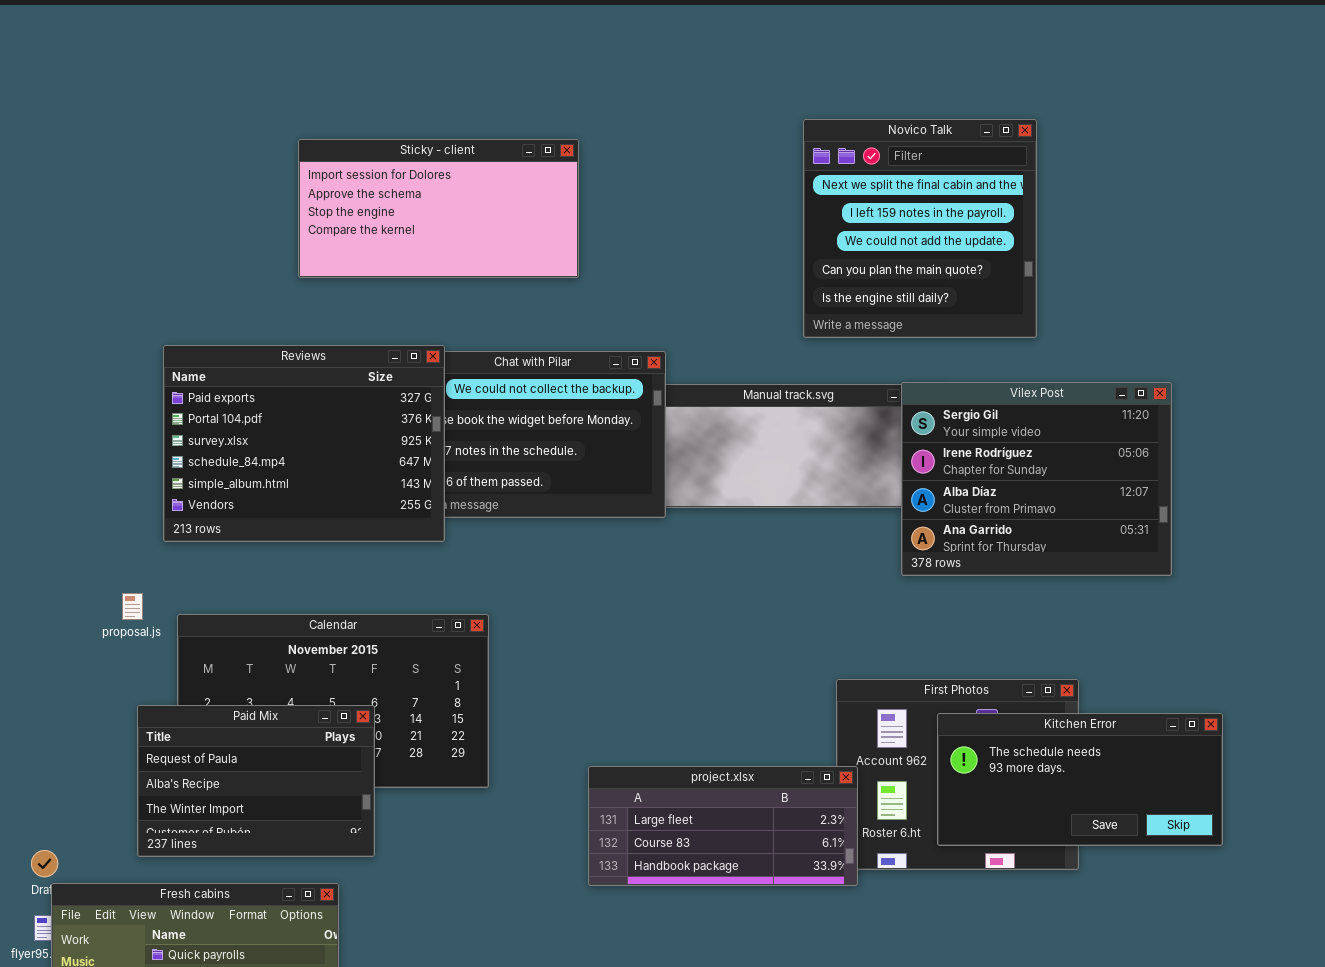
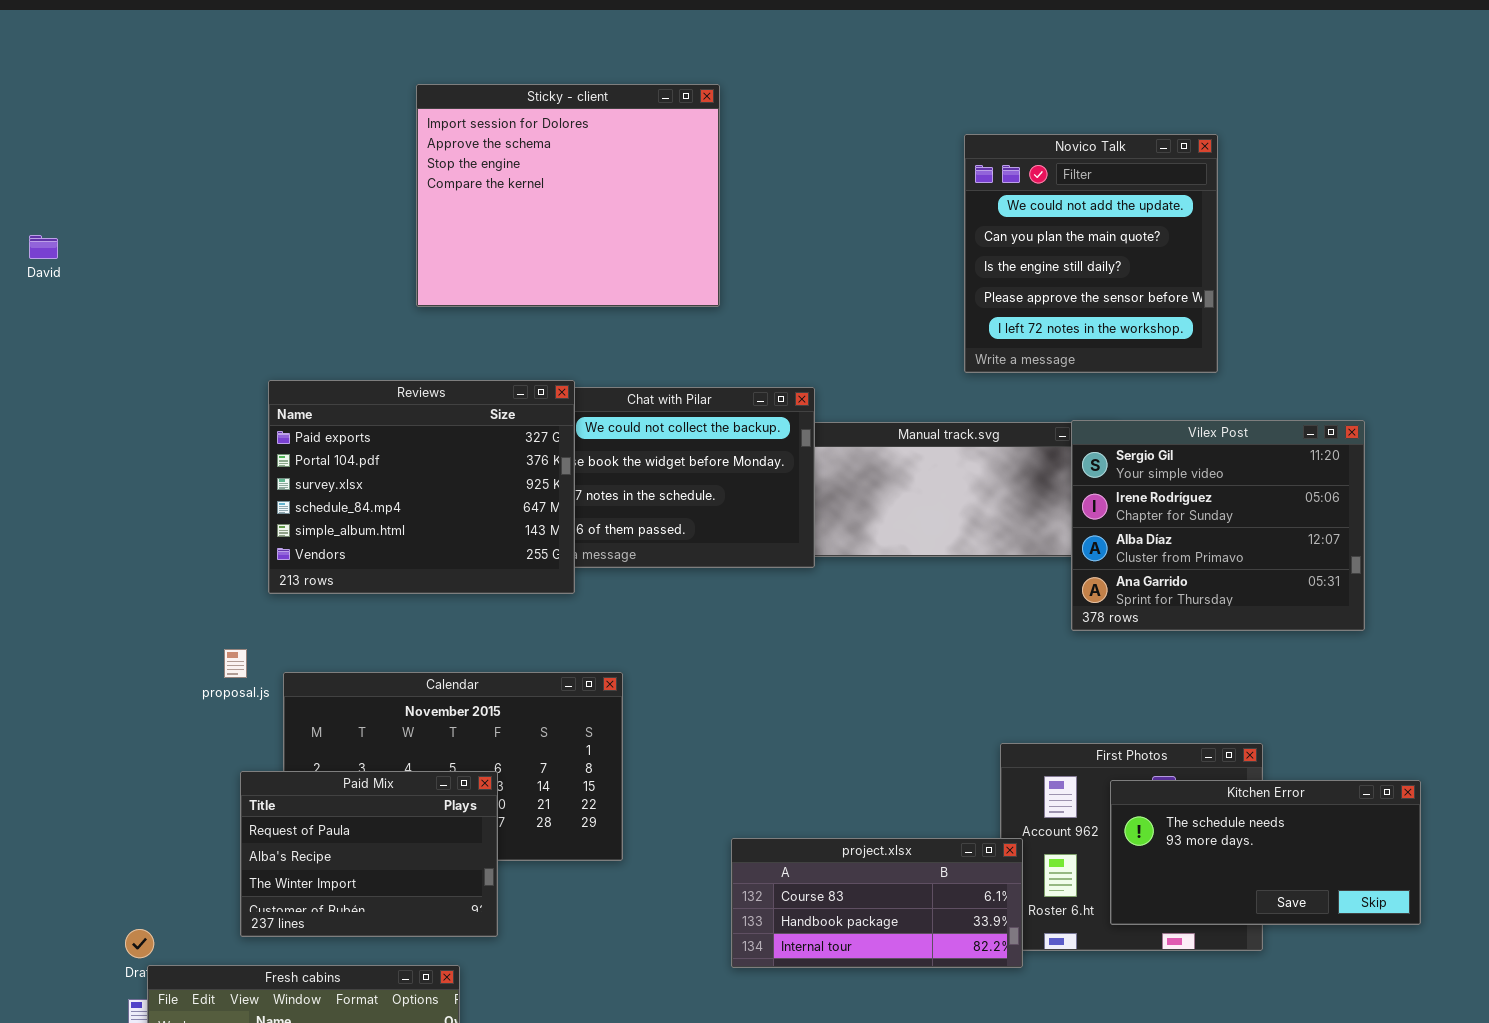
Novico Talk: [803,119,1037,338] -> [964,134,1218,373], scrolled down 2 rows
Sticky - client: [298,139,579,278] -> [416,84,720,307], resized
project.xlsx: [588,766,858,886] -> [731,838,1023,968], scrolled down 1 row

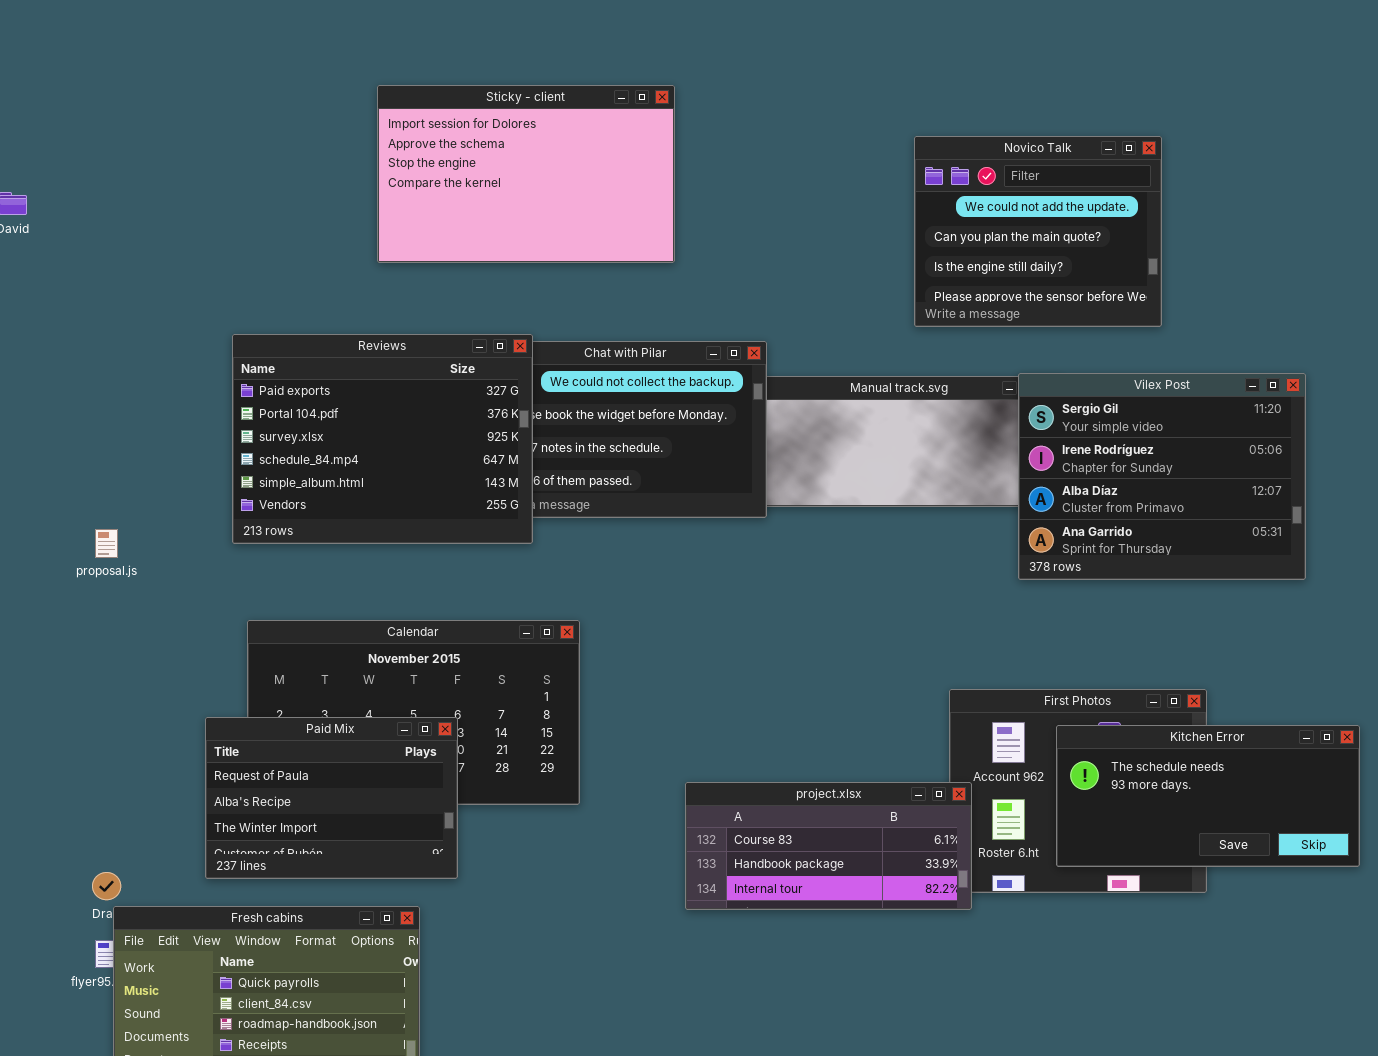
Sticky - client: [416,84,720,307] -> [377,85,675,263], resized
Novico Talk: [964,134,1218,373] -> [914,136,1162,327], resized
proposal.js: [224,649,247,678] -> [95,529,118,558], moved

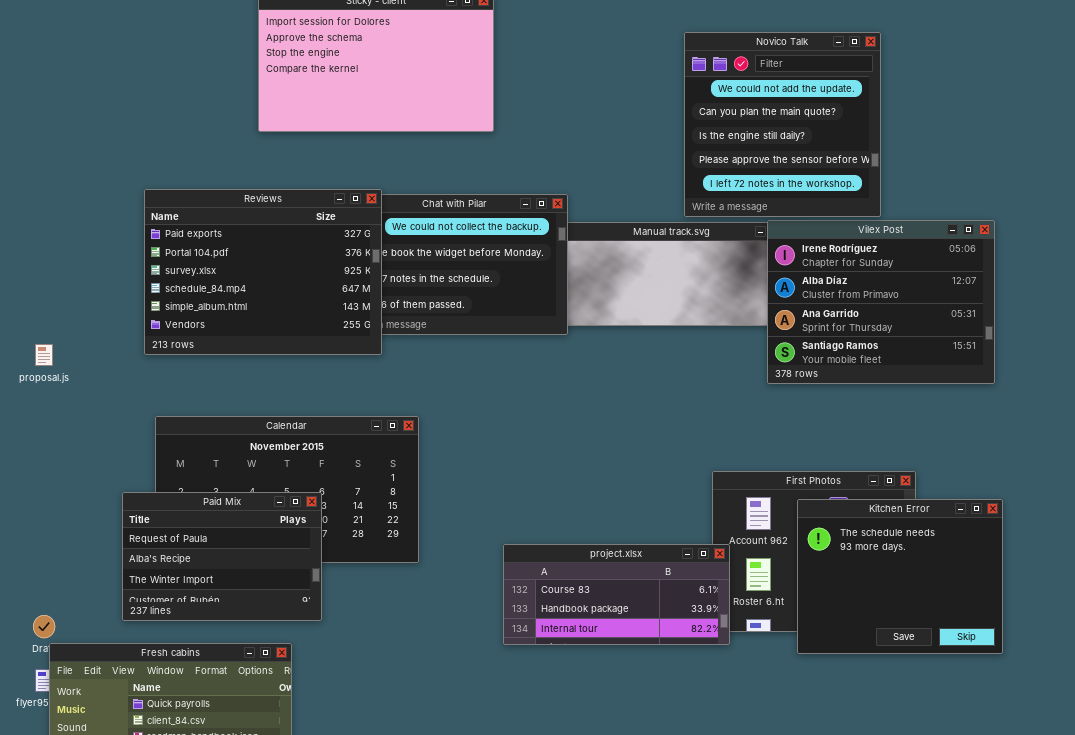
Novico Talk: [914,136,1162,327] -> [684,32,881,217], resized
Vilex Post: [1018,373,1306,580] -> [767,220,995,384], scrolled down 1 row
Kitchen Error: [1056,725,1360,867] -> [797,499,1003,654], resized

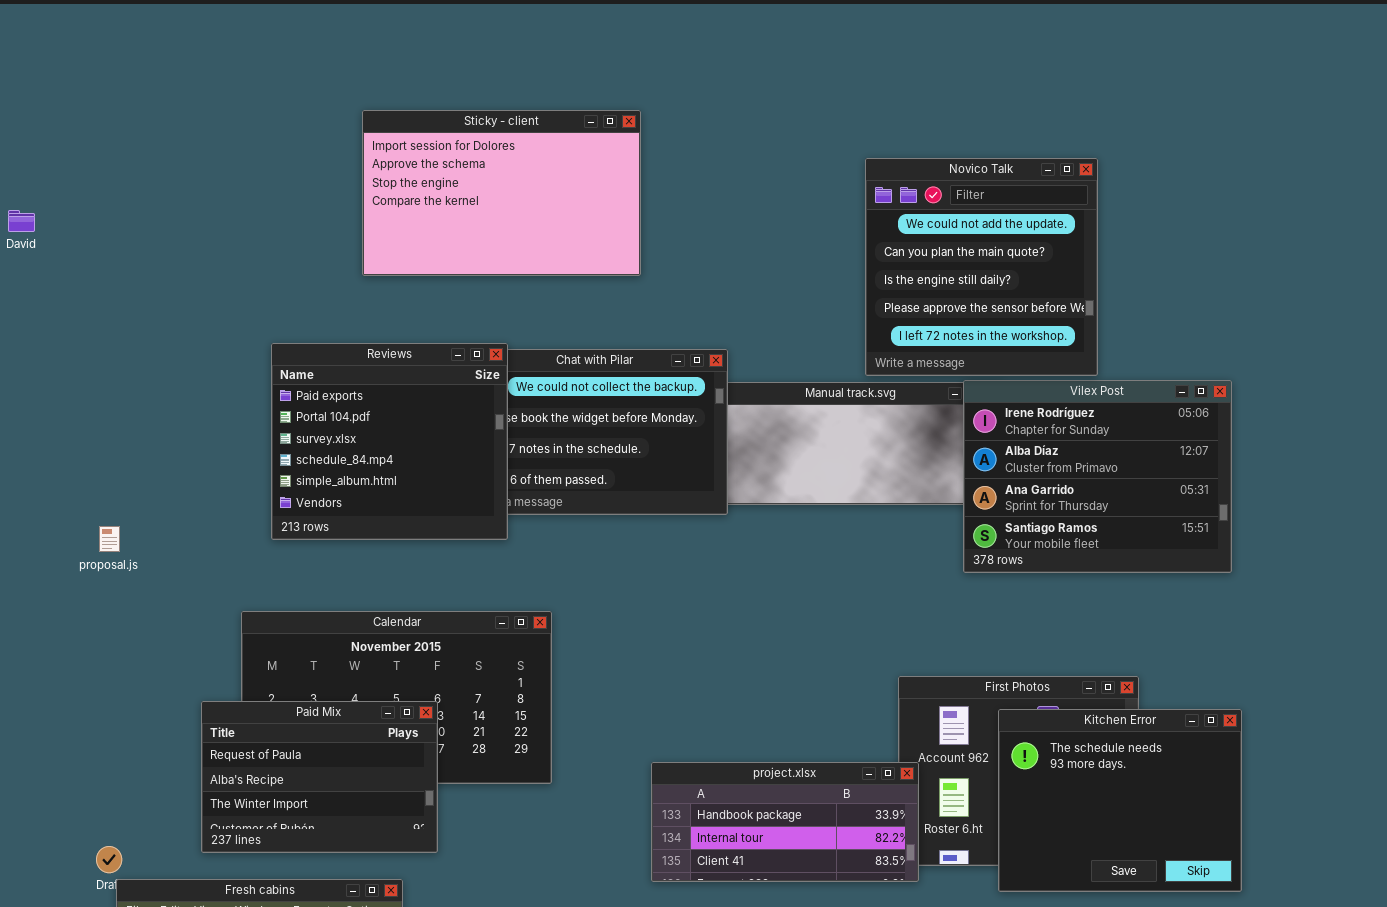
Reviews: [144,189,382,355] -> [271,343,508,540], resized
project.xlsx: [503,544,730,645] -> [651,762,919,882], scrolled down 1 row

